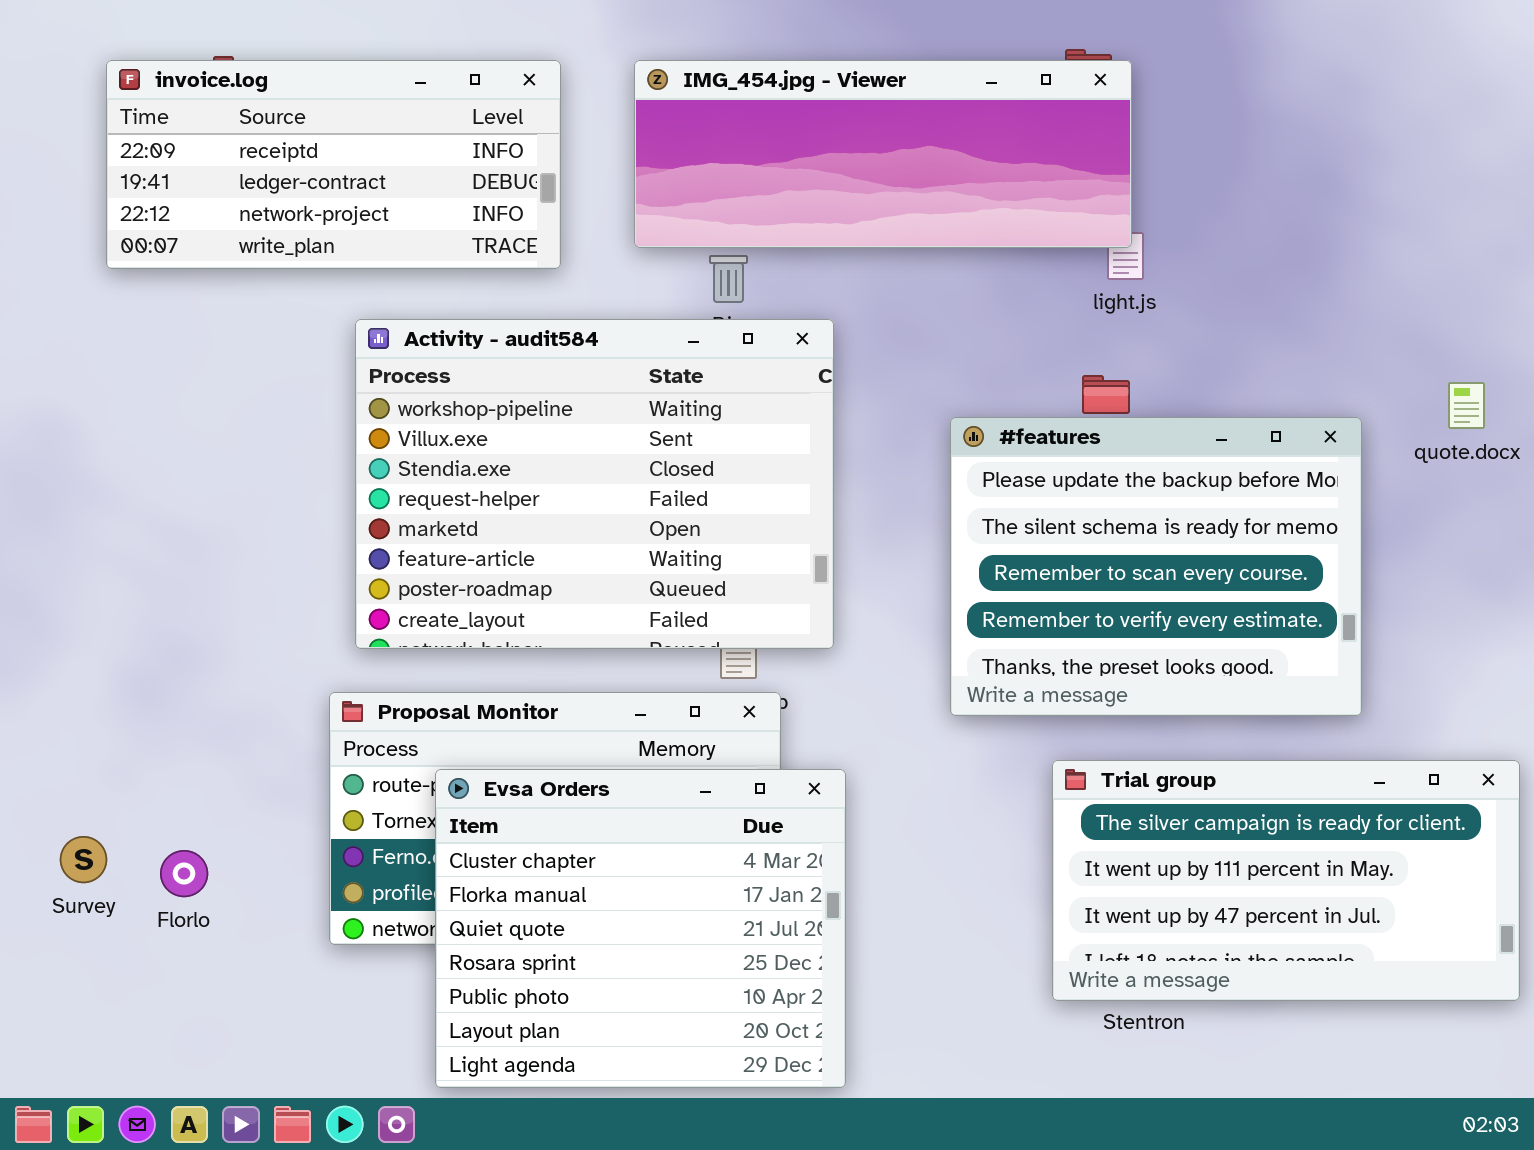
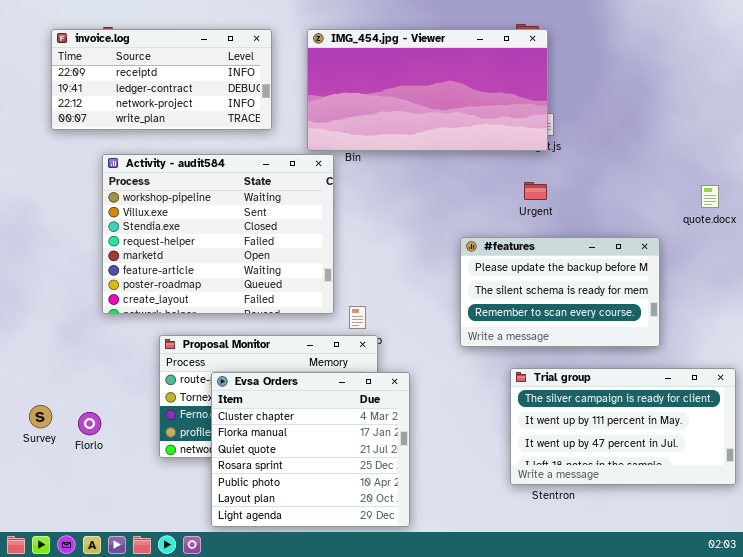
IMG_454.jpg - Viewer: [634,60,1132,248] -> [307,29,548,151], resized
Activity - audit584: [355,319,834,649] -> [102,154,334,314], moved
#features: [950,417,1362,716] -> [460,237,660,347], resized

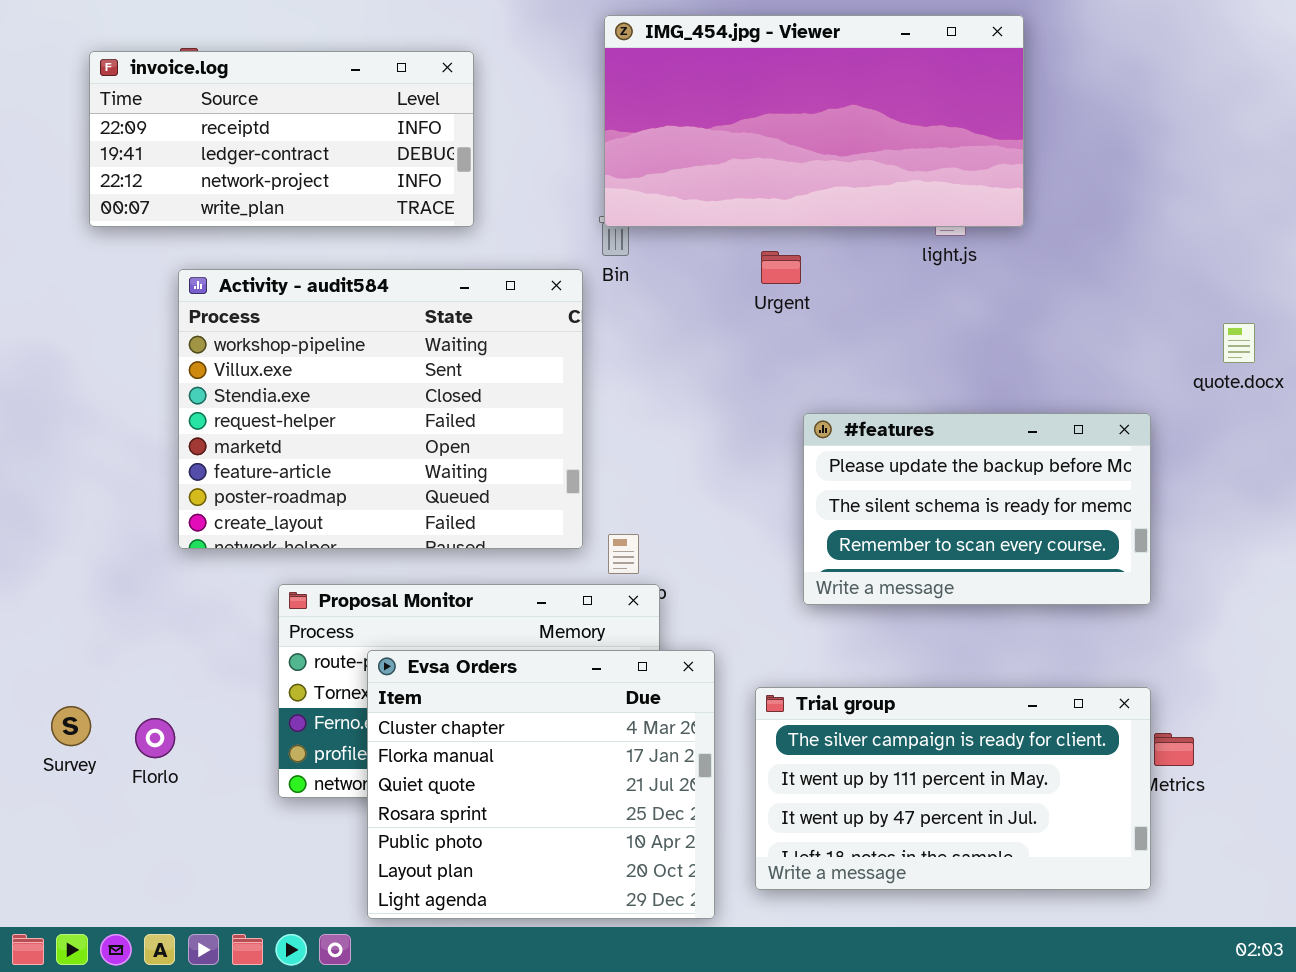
IMG_454.jpg - Viewer: [307,29,548,151] -> [604,15,1024,227], moved
Urgent: [524,182,547,200] -> [761,251,801,284], moved
Trial group: [510,368,736,485] -> [755,687,1151,890], moved

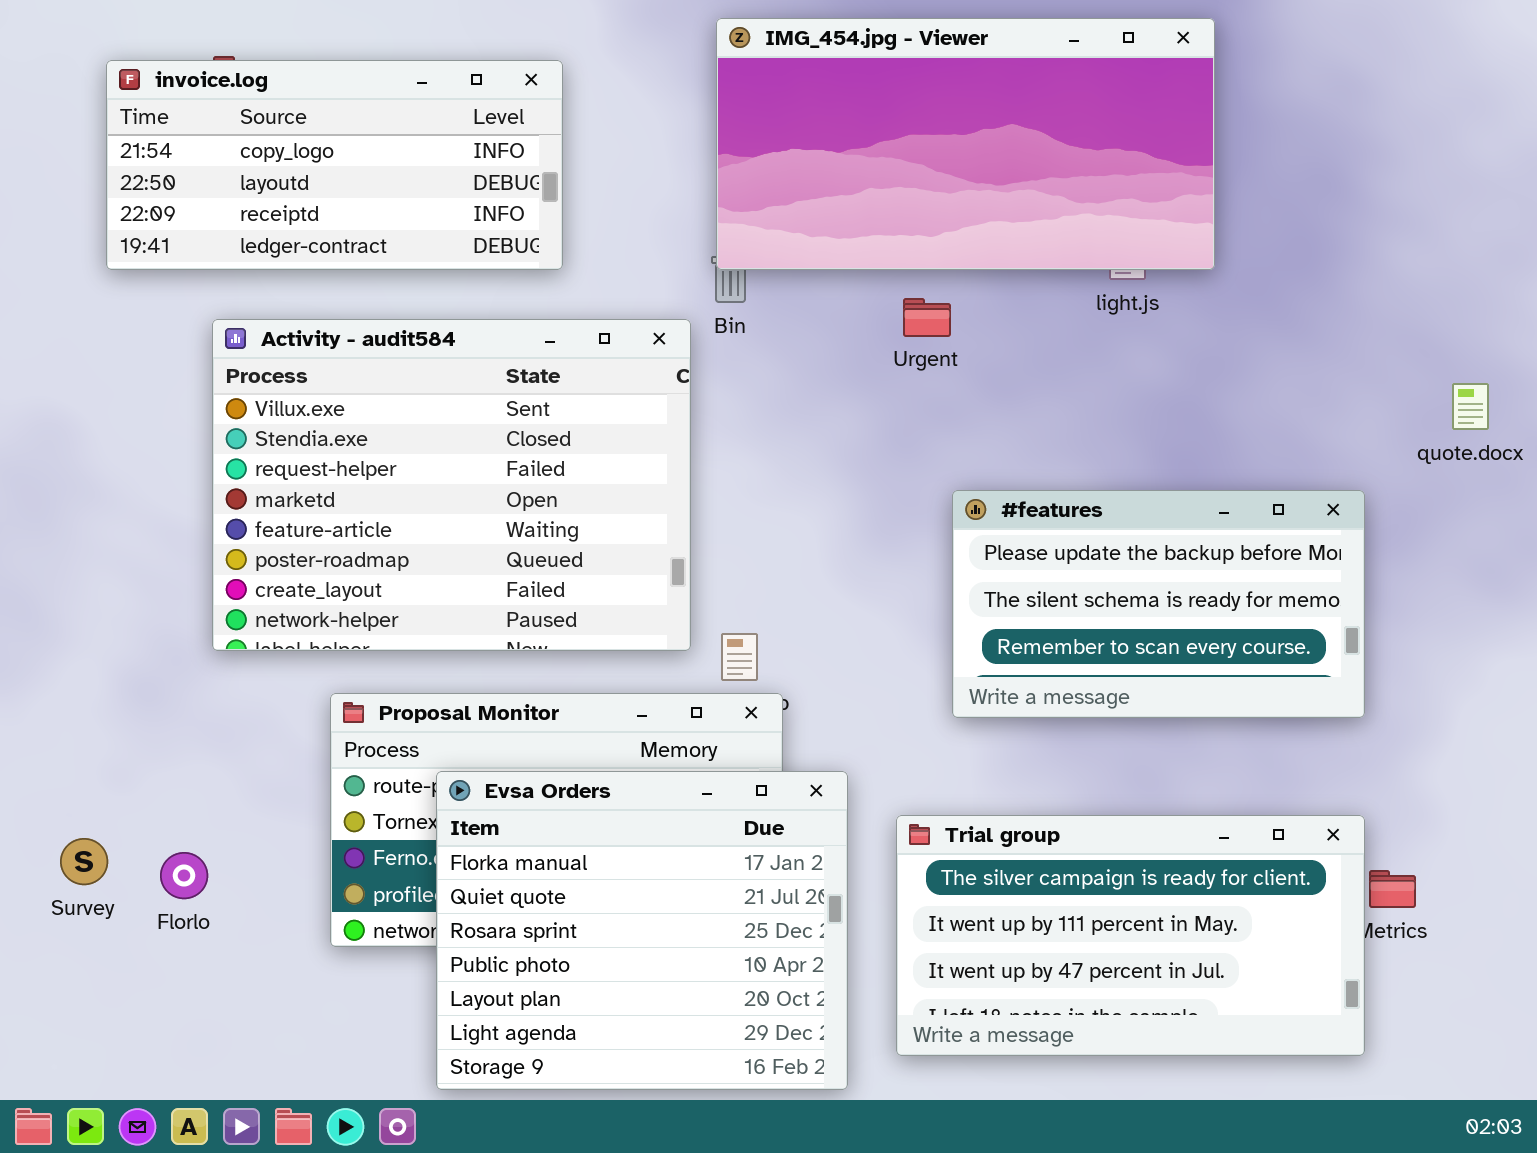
invoice.log: [89,51,474,227] -> [106,60,563,270], scrolled up 2 rows
Activity - audit584: [178,269,583,549] -> [212,319,691,651], scrolled down 1 row
Evsa Orders: [367,650,715,919] -> [436,771,848,1090], scrolled down 1 row

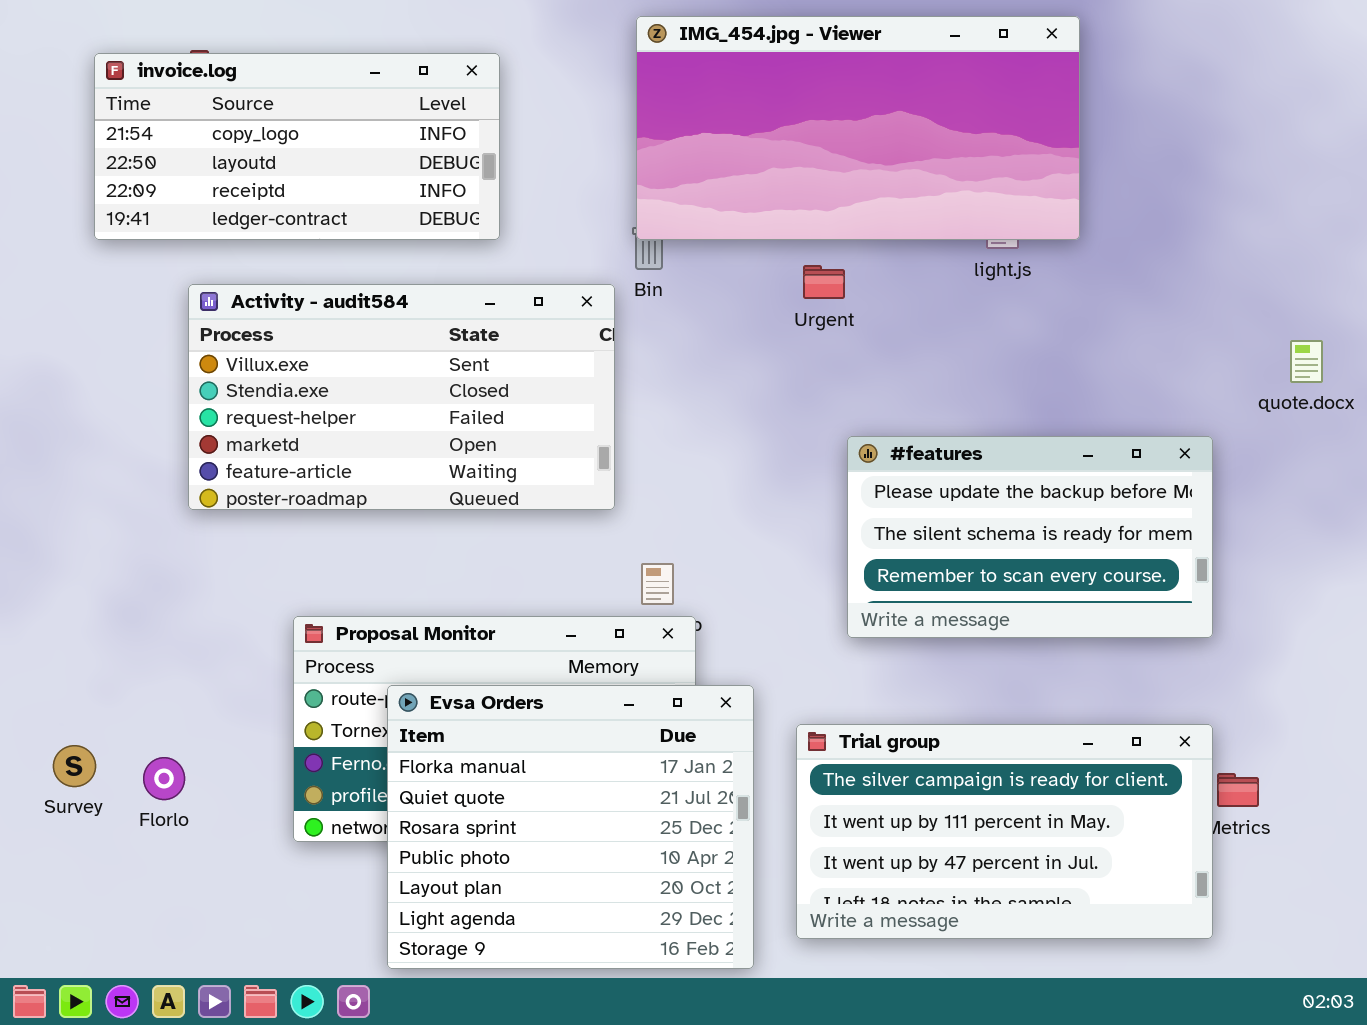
Activity - audit584: [212,319,691,651] -> [188,284,615,510], resized

